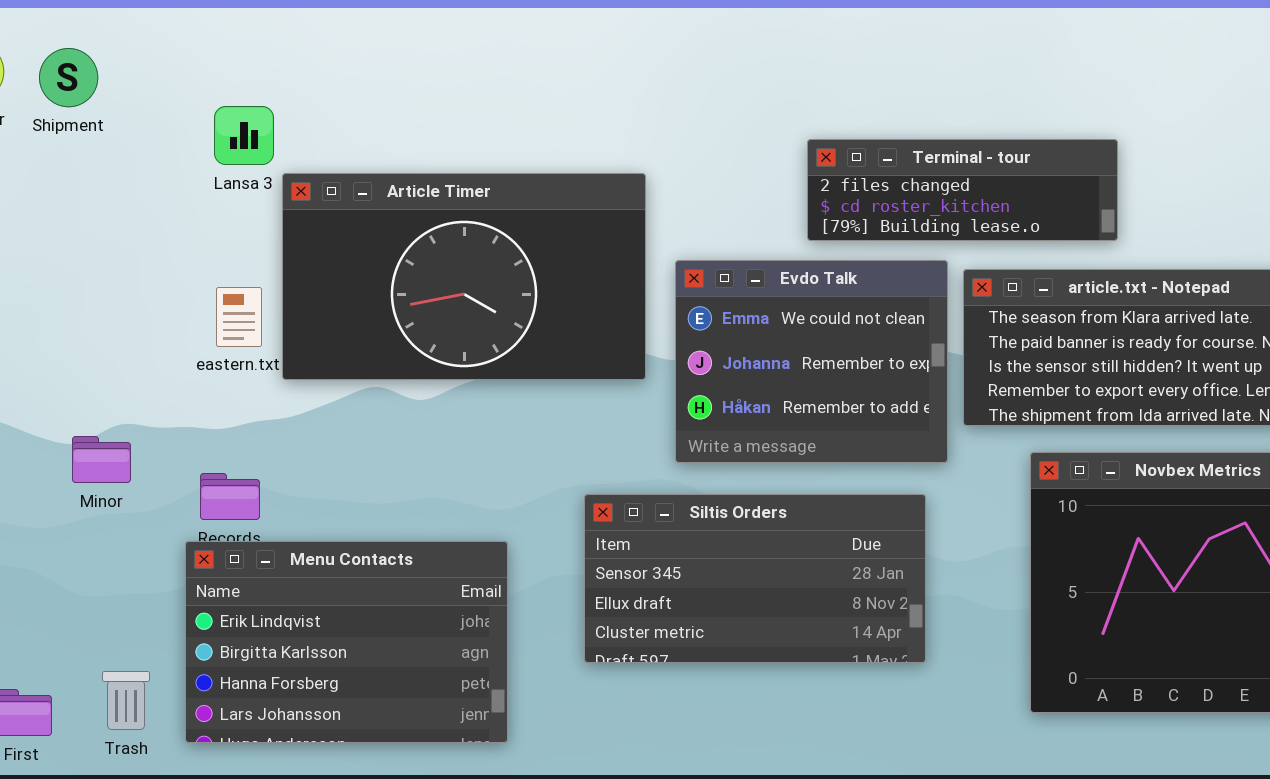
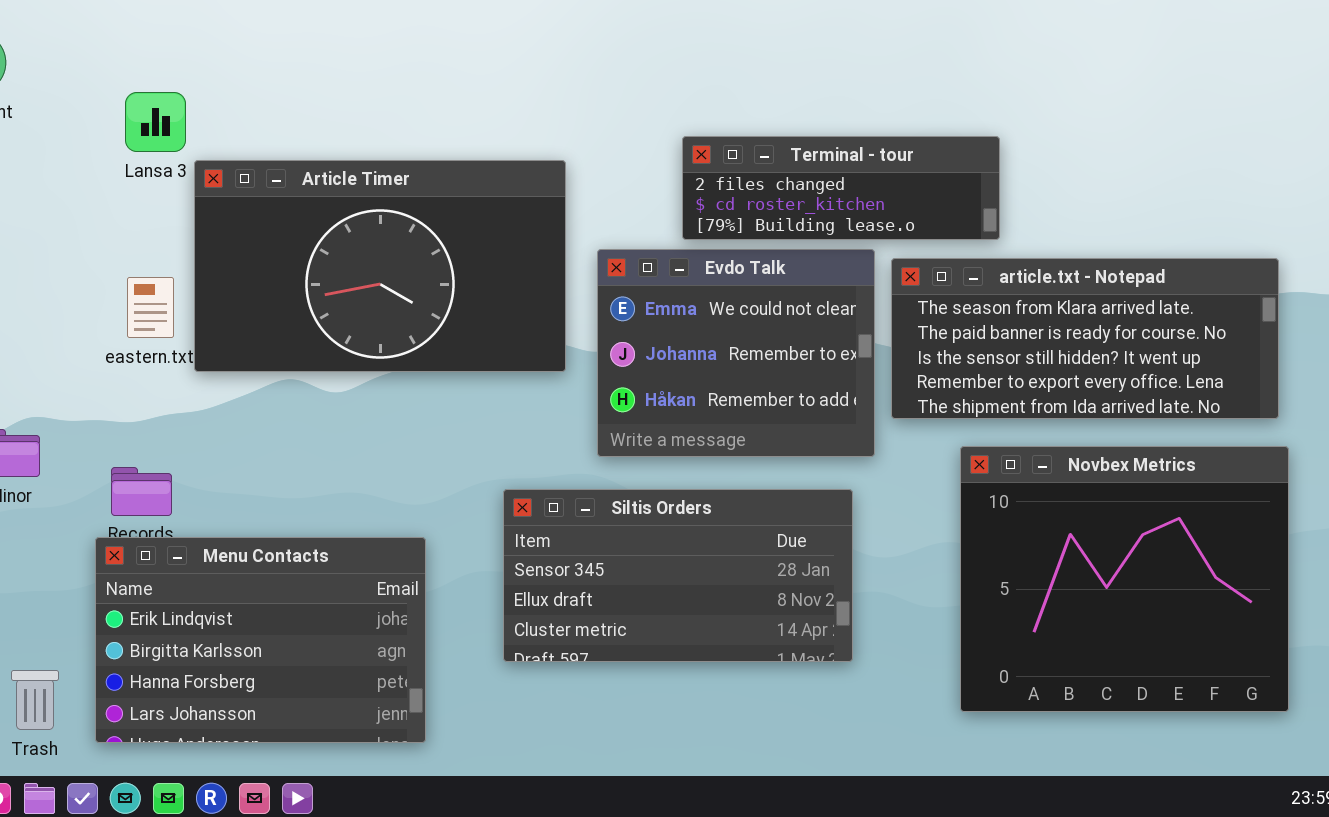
Terminal - tour: [807,139,1118,241] -> [682,136,1000,240], moved

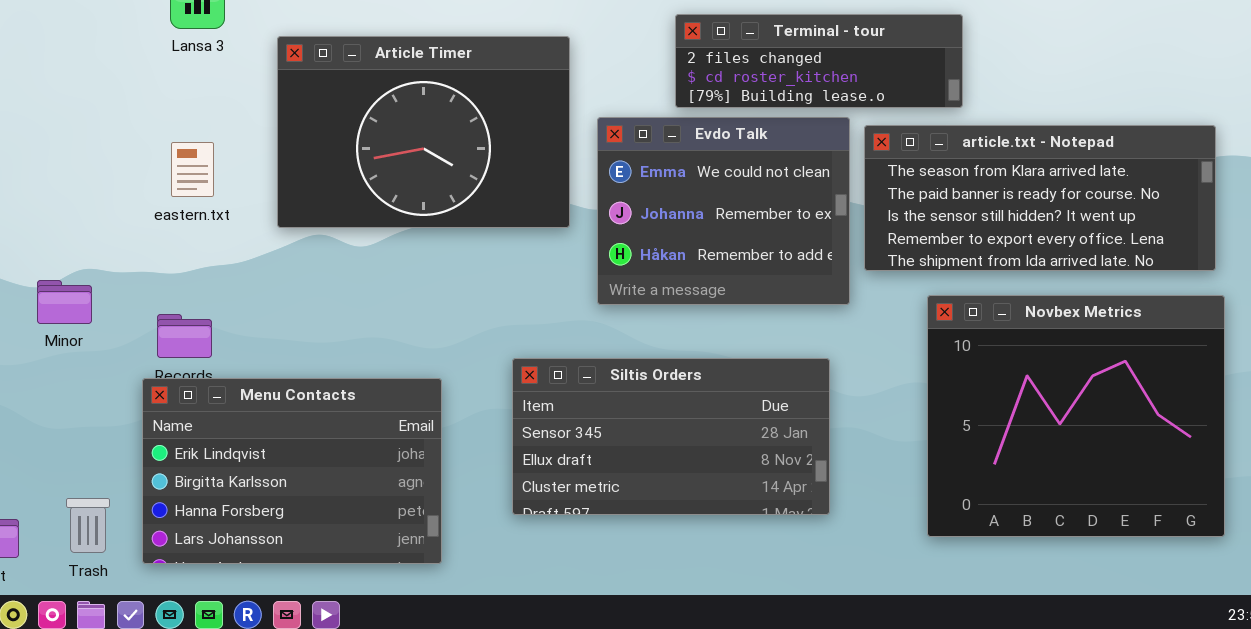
Article Timer: [194,160,566,372] -> [277,36,570,228], resized
Siltis Orders: [503,489,853,662] -> [512,358,830,515], moved

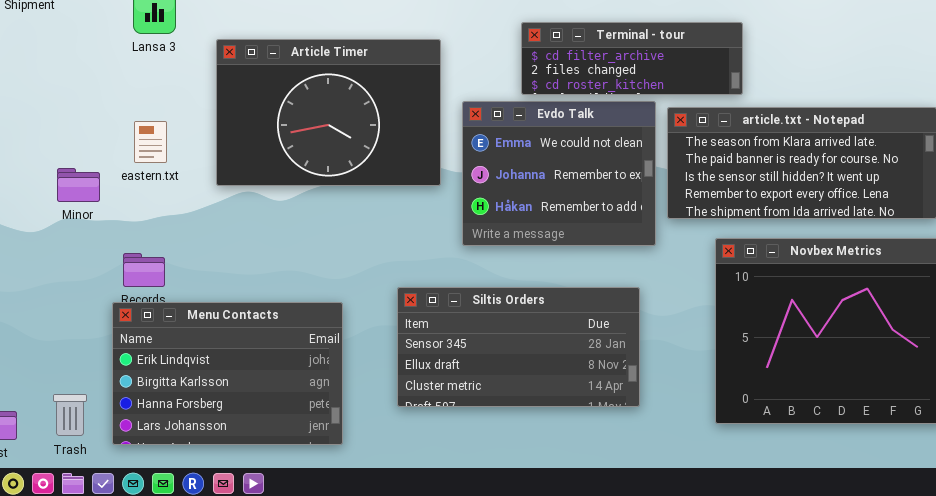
Terminal - tour: [675,14,963,108] -> [521,22,743,95], scrolled up 1 row
Minor: [37,280,92,324] -> [57,168,100,202], moved

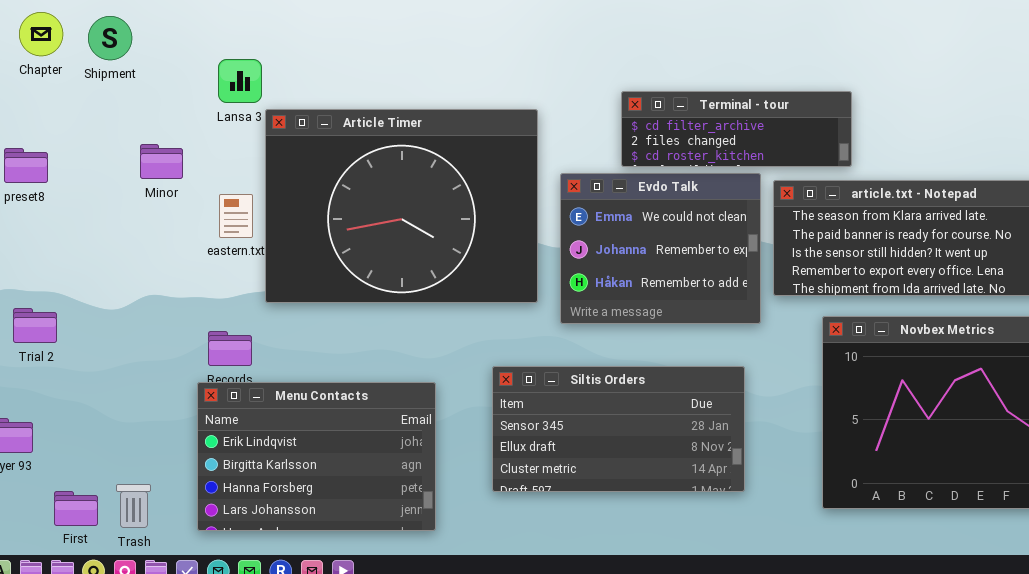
Article Timer: [216,39,441,186] -> [265,109,538,303], resized
Minor: [57,168,100,202] -> [140,144,183,179], moved
Trash: [53,394,87,436] -> [116,484,151,528], moved

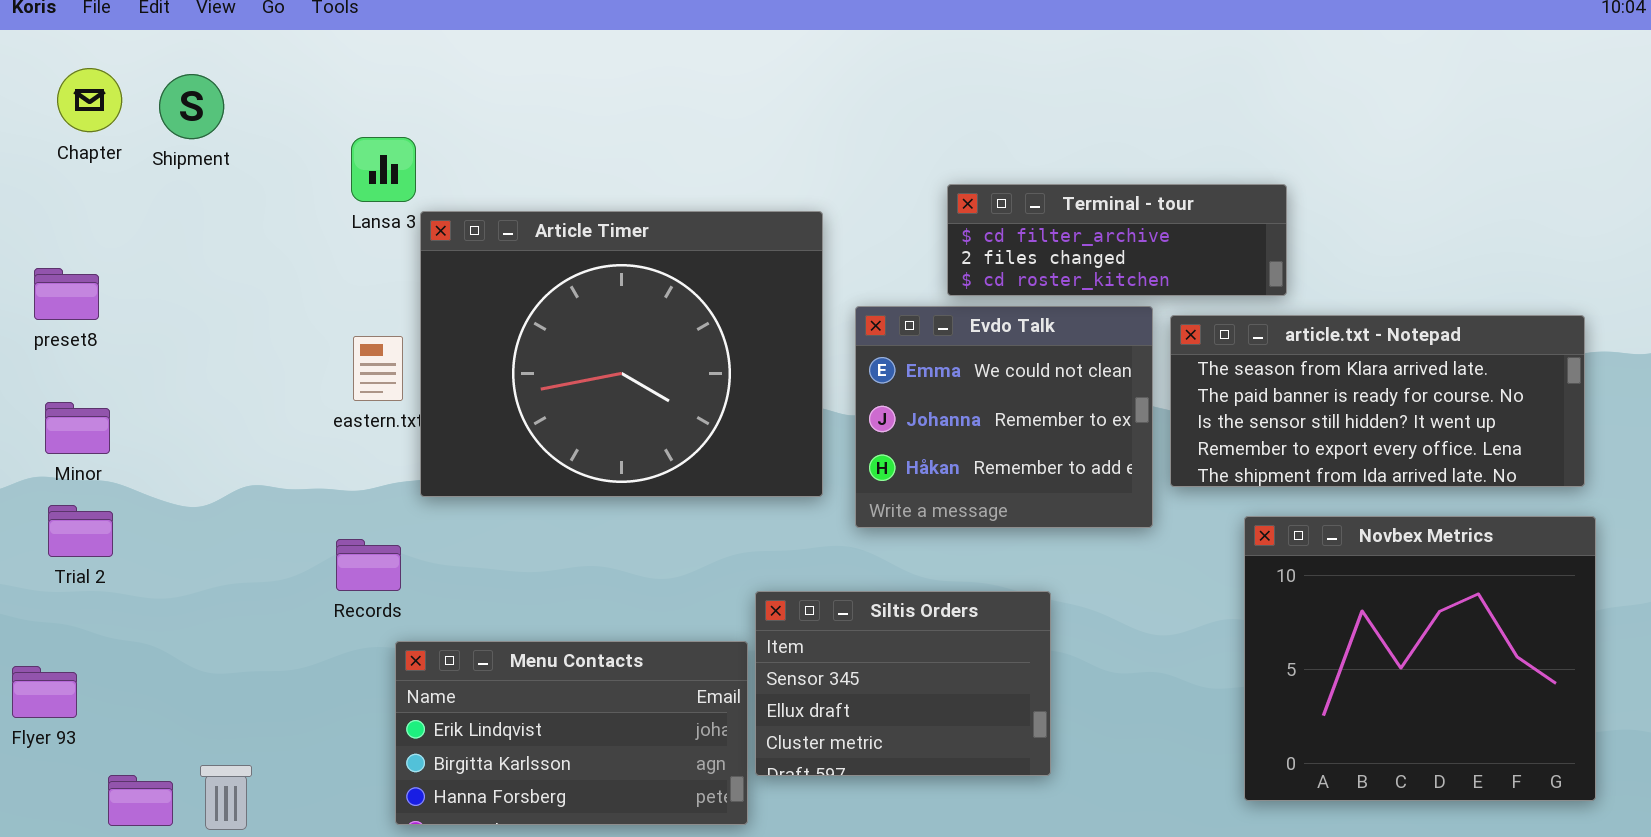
Minor: [140,144,183,179] -> [45,402,110,454], moved
Siltis Orders: [492,366,745,492] -> [755,591,1051,776], resized
Menu Contacts: [197,382,436,531] -> [395,641,748,825], moved, resized

